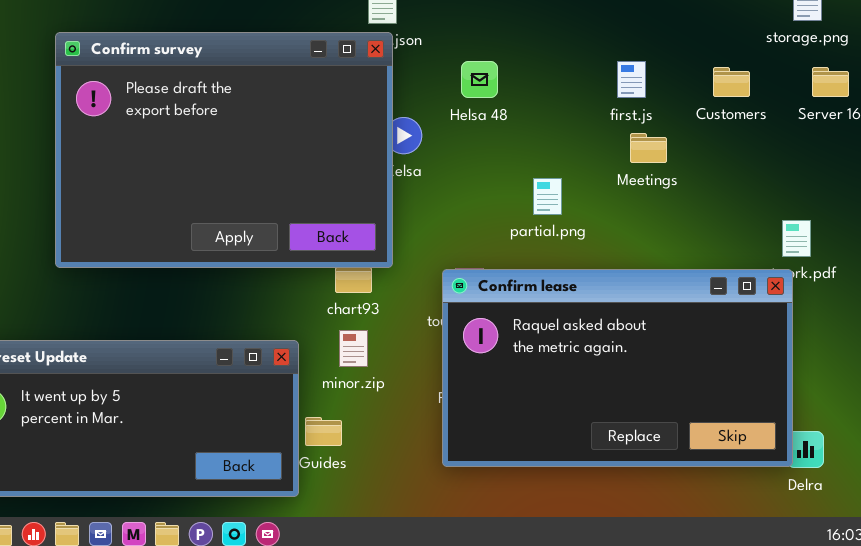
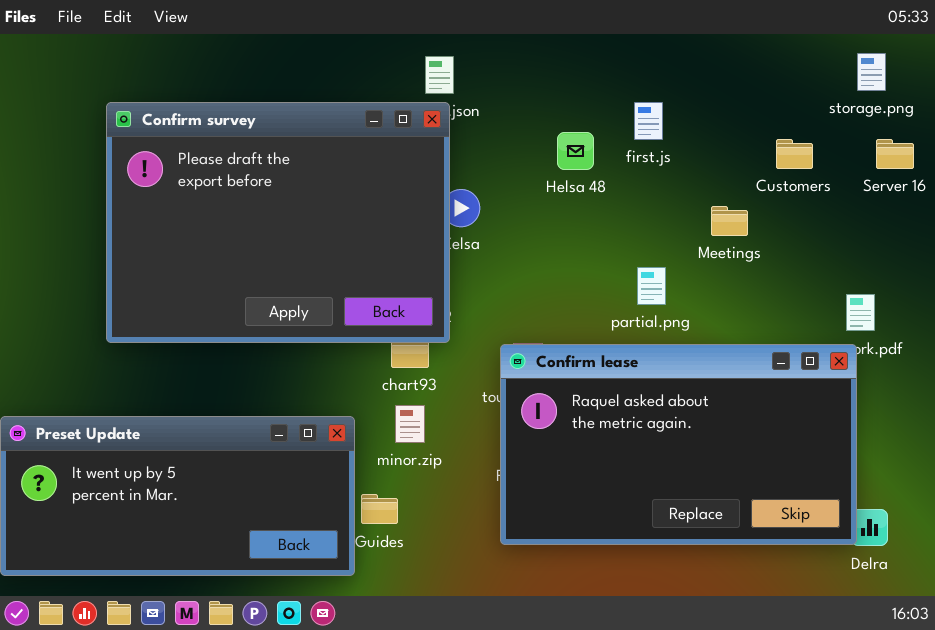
Helsa 48: [461,61,498,98] -> [557,132,594,170], moved
first.js: [617,61,646,98] -> [634,102,663,140], moved
Meetings: [630,133,667,163] -> [711,206,748,236], moved
partial.png: [533,178,562,215] -> [637,267,666,305], moved

